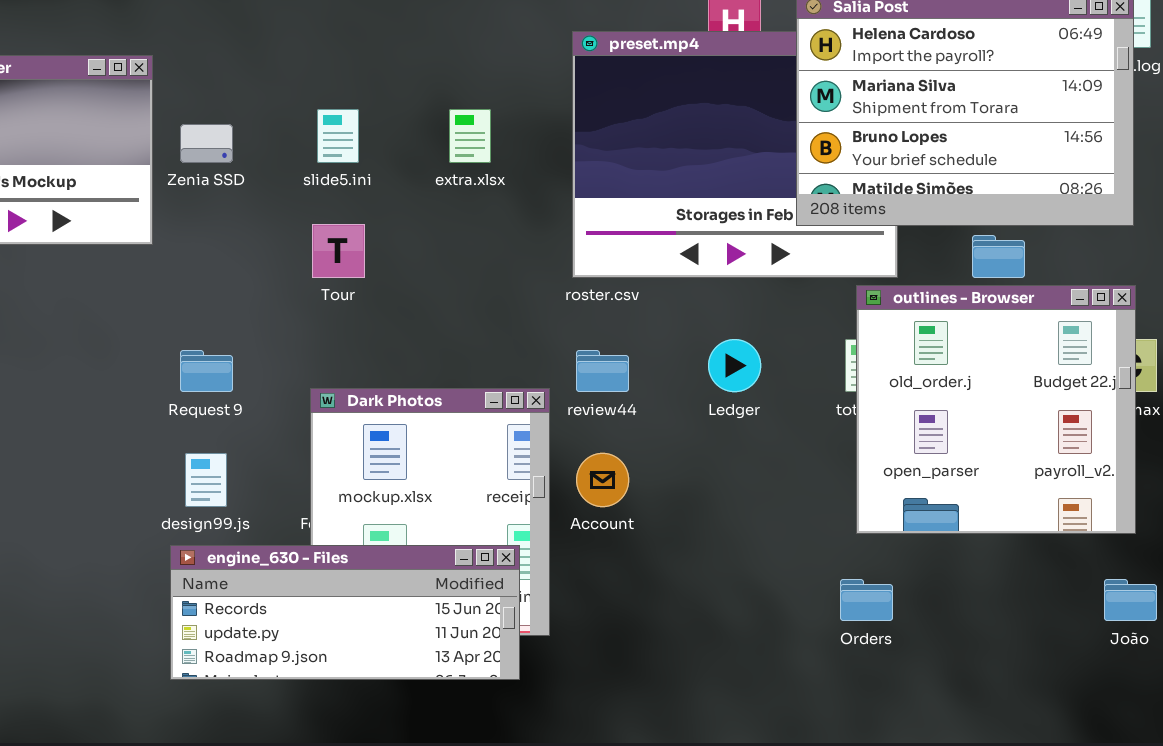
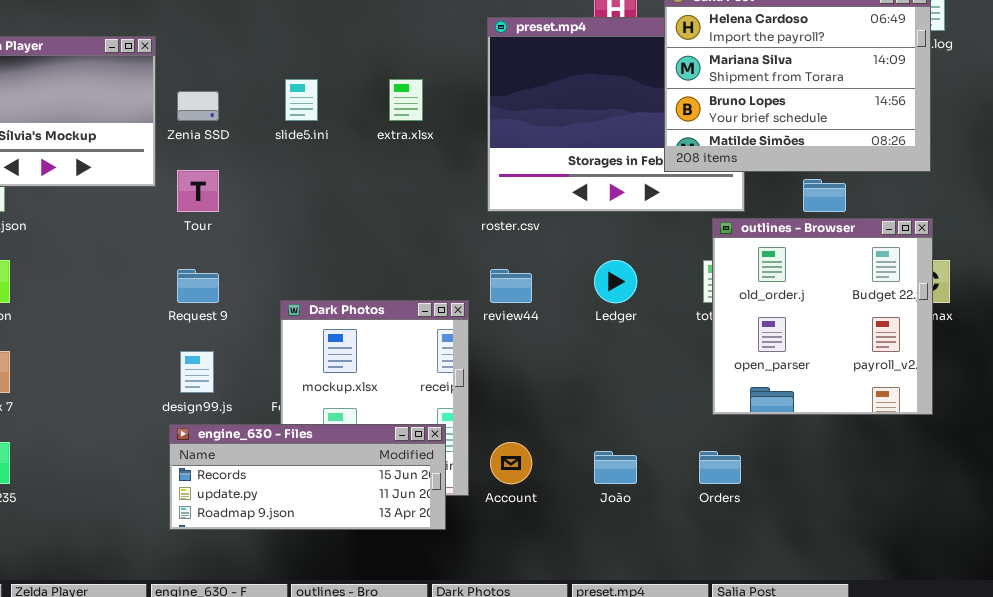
Tour: [312,224,365,278] -> [177,170,219,212], moved
Account: [576,453,629,507] -> [490,442,532,484], moved
João: [1104,579,1157,621] -> [594,451,637,484], moved

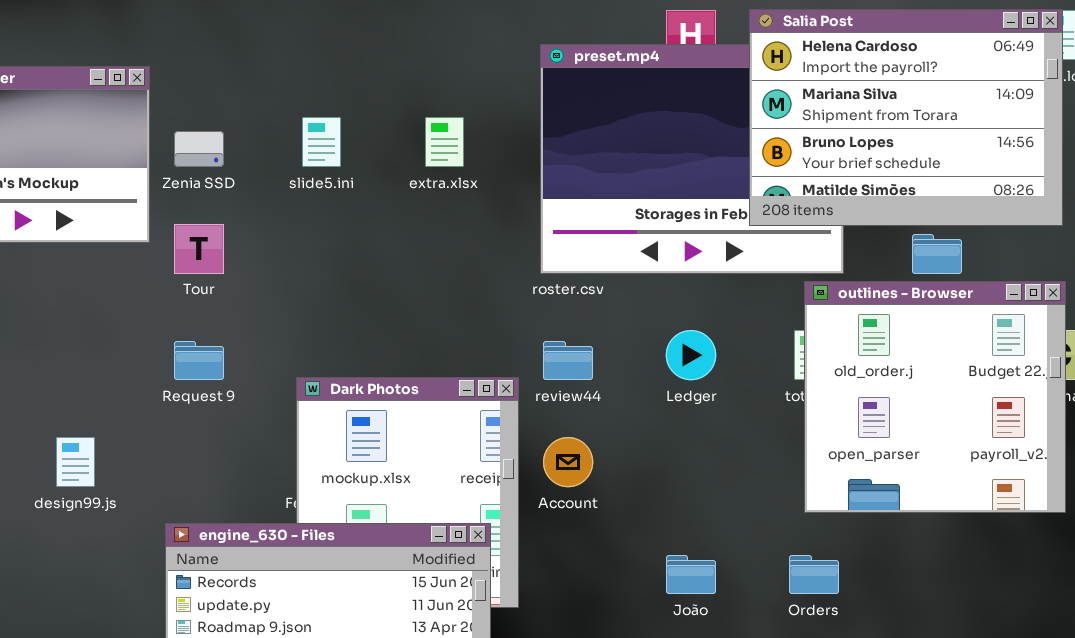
design99.js: [180,351,214,393] -> [56,437,95,487], moved
Account: [490,442,532,484] -> [543,437,593,487], moved

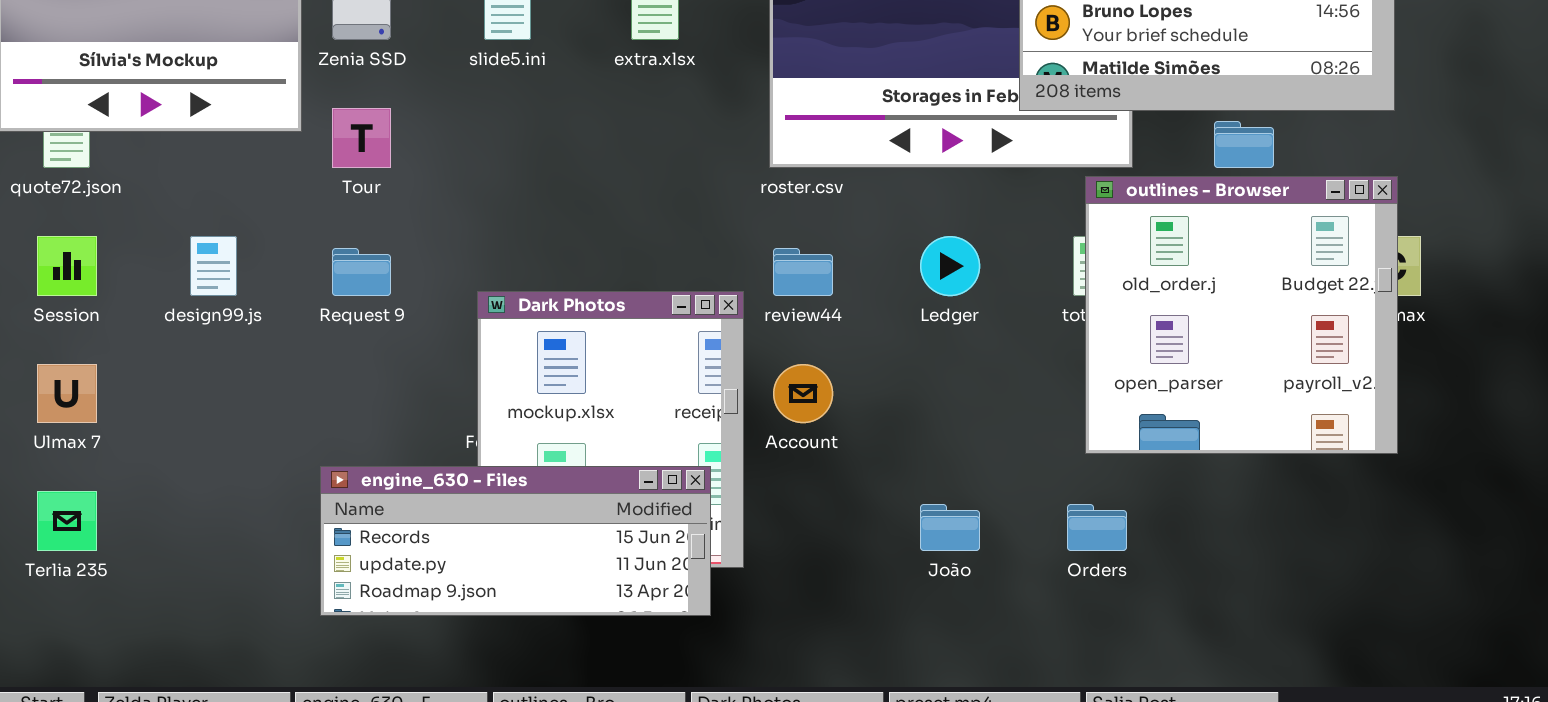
design99.js: [56,437,95,487] -> [190,236,237,296], moved

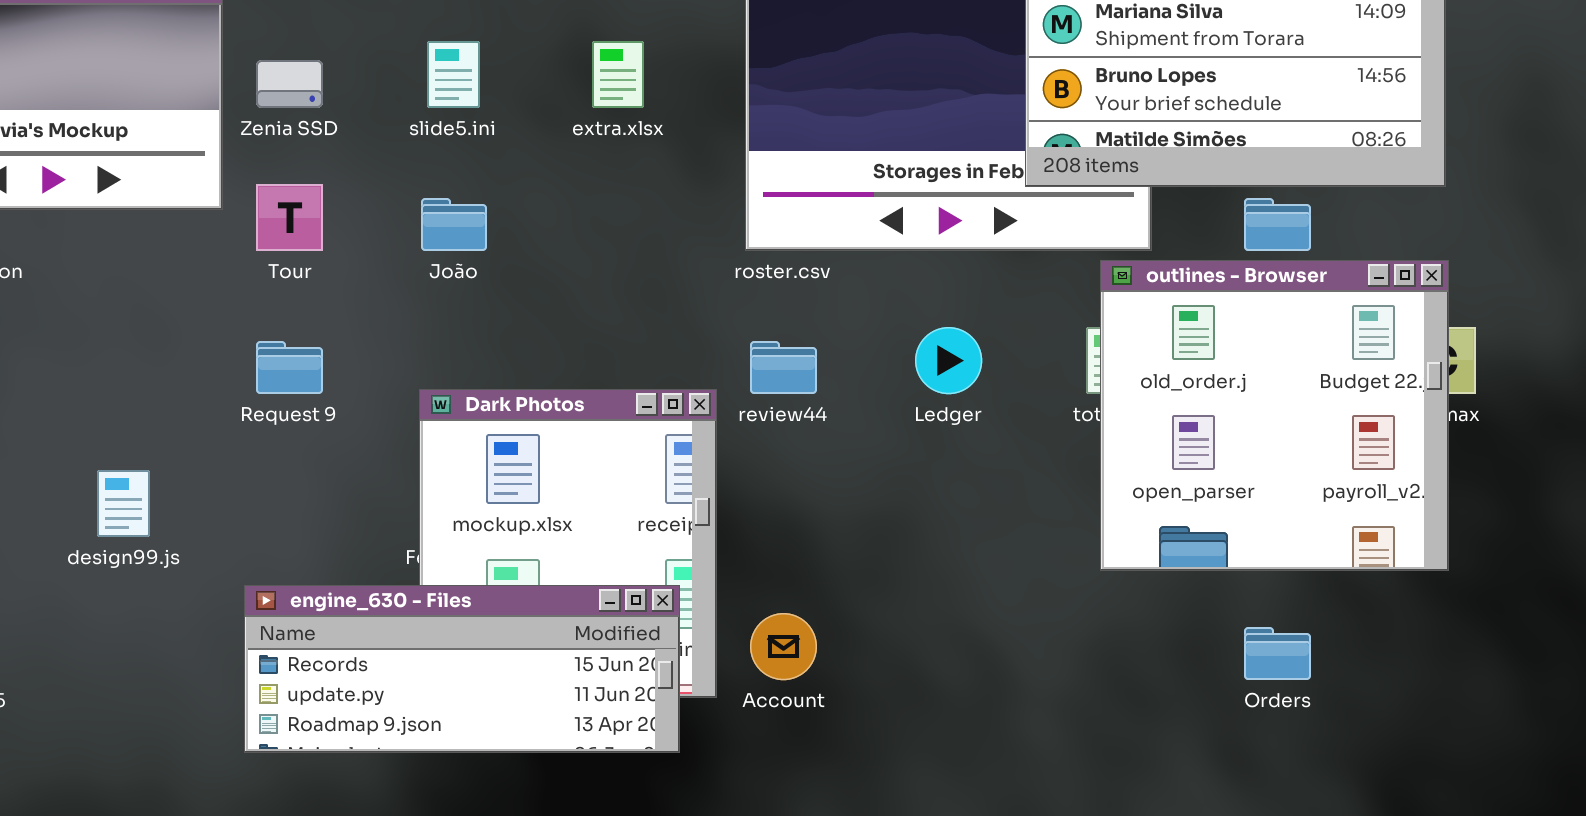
design99.js: [190,236,237,296] -> [97,470,150,537], moved
Account: [773,364,833,423] -> [750,613,817,680], moved
João: [920,504,980,551] -> [421,198,487,251], moved
Orders: [1067,504,1127,551] -> [1244,627,1311,680], moved

